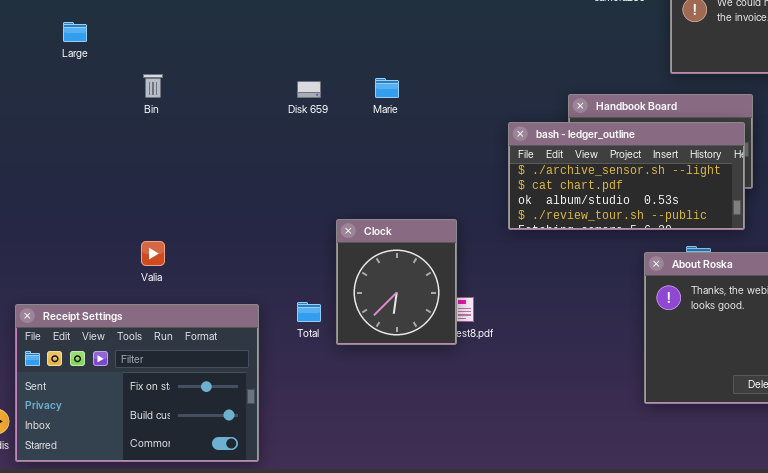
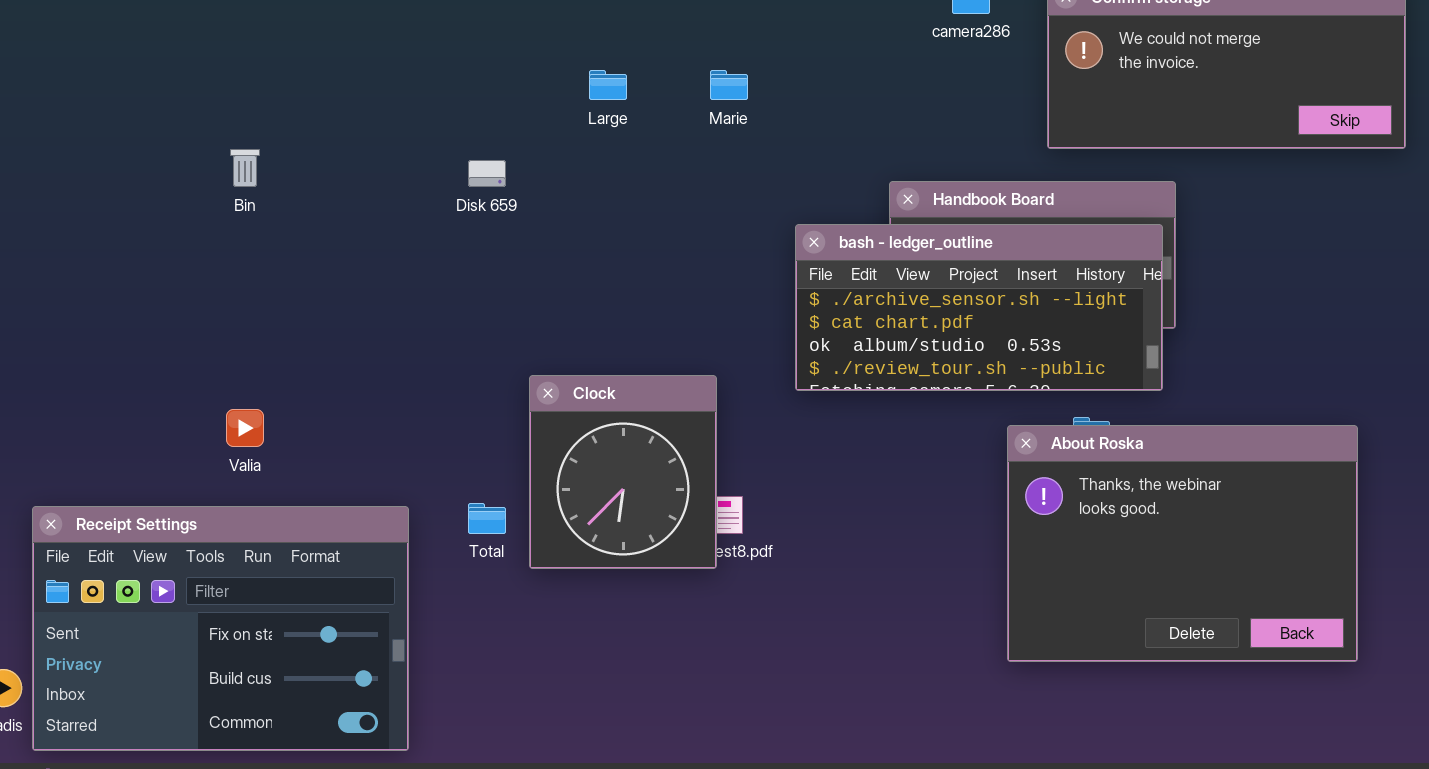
Large: [63,22,87,42] -> [589,70,627,100], moved
Marie: [375,78,399,98] -> [710,70,748,100], moved

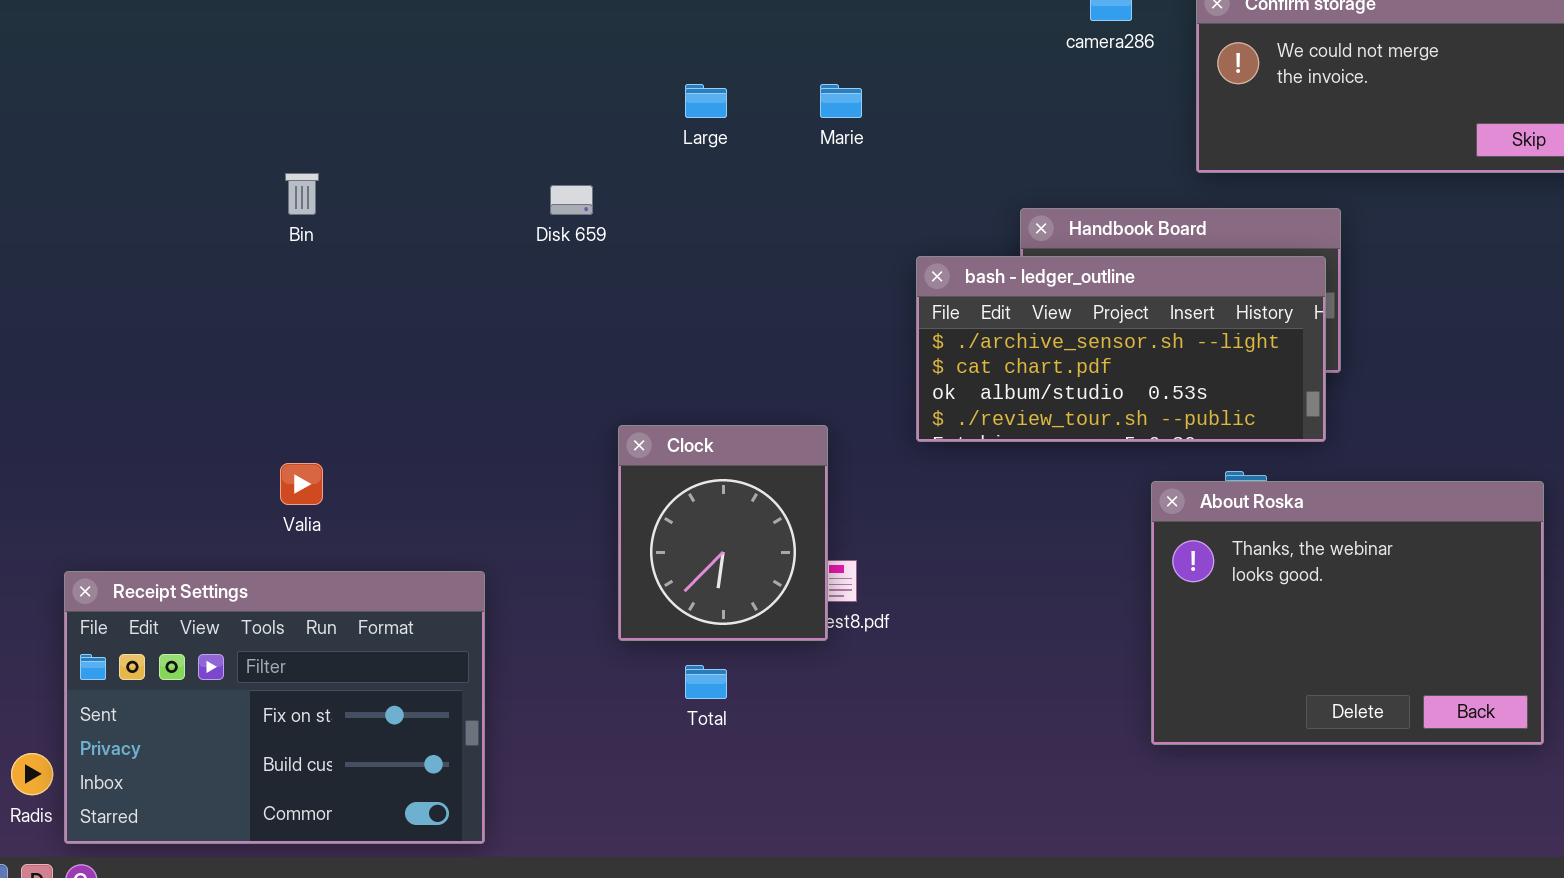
Total: [468,503,506,534] -> [685,665,727,699], moved

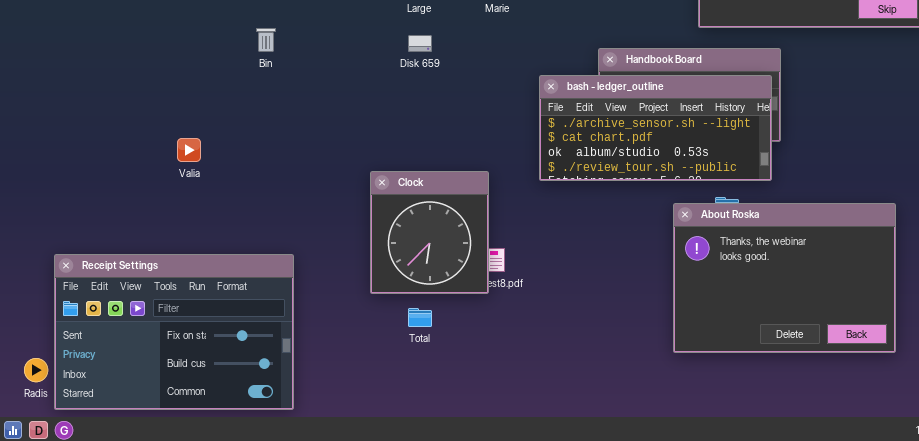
Bin: [285,173,319,215] -> [256,28,276,52], moved
Disk 659: [550,185,593,215] -> [408,35,432,52], moved
Valia: [280,463,323,505] -> [177,138,201,162], moved

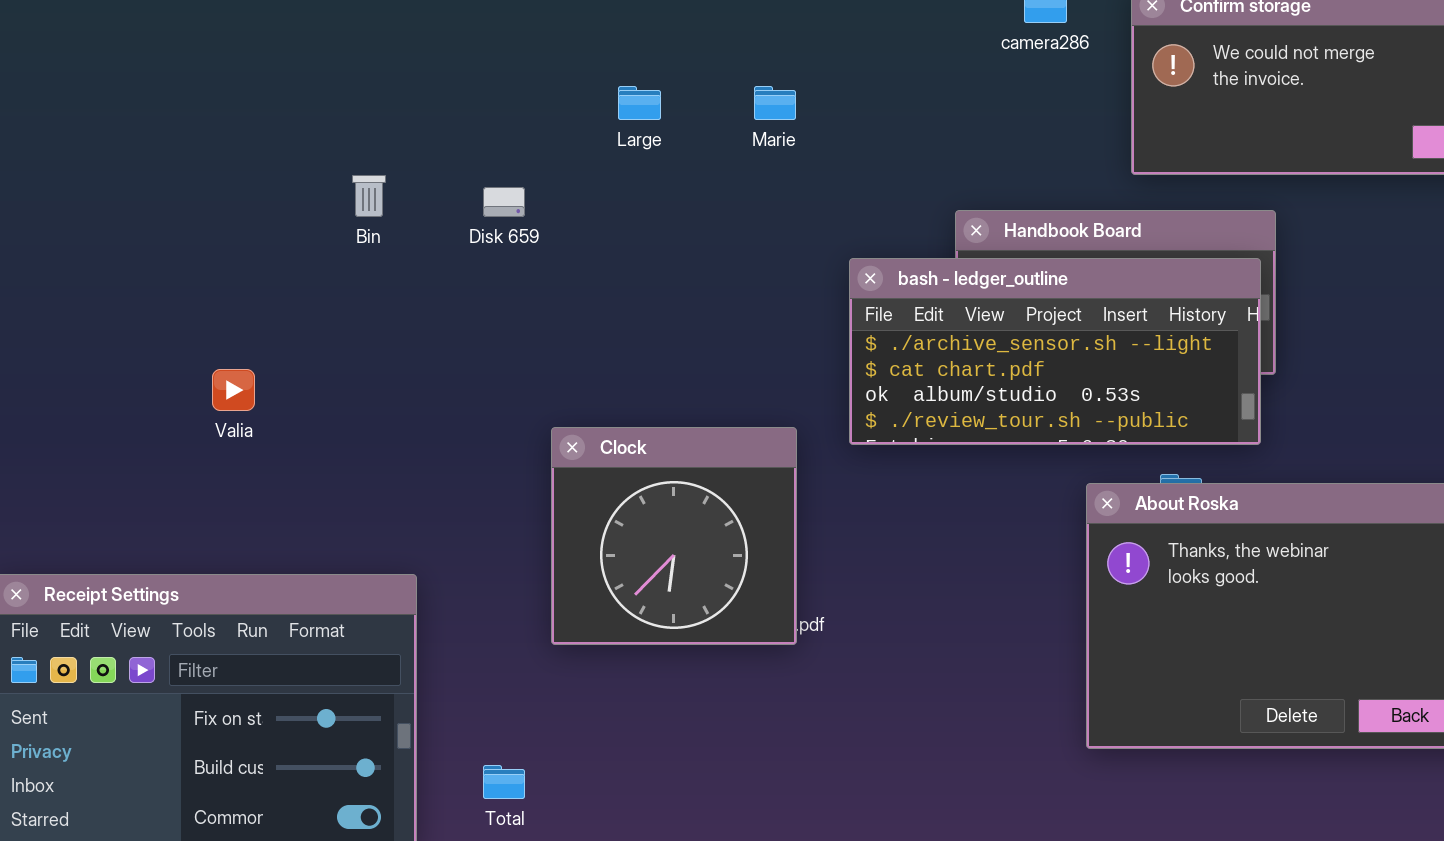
Disk 659: [408,35,432,52] -> [483,187,525,217], moved
Clock: [370,171,489,294] -> [551,427,797,645], resized
Total: [408,308,432,327] -> [483,765,525,799], moved

